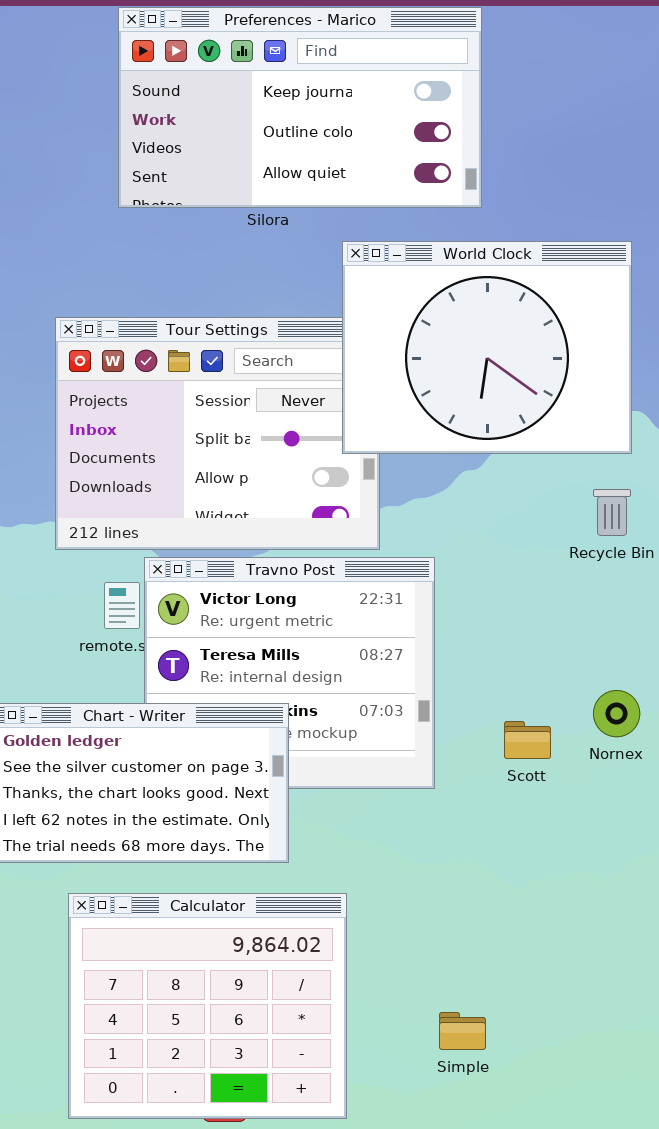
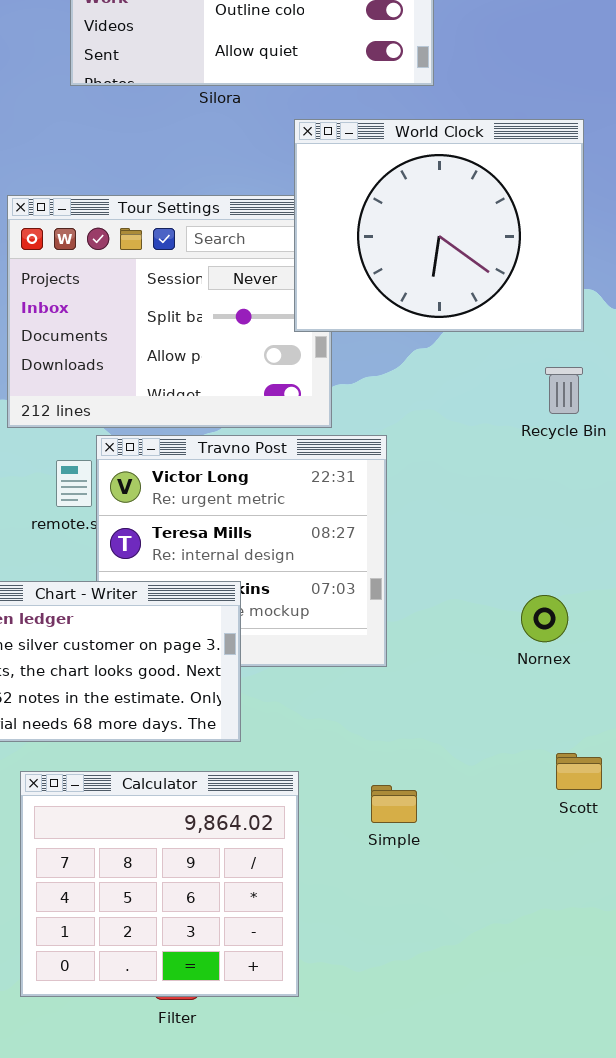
Nornex: [593,690,640,737] -> [521,595,568,642], moved
Scott: [504,721,551,759] -> [556,753,602,790], moved
Simple: [439,1012,486,1050] -> [371,785,417,823], moved

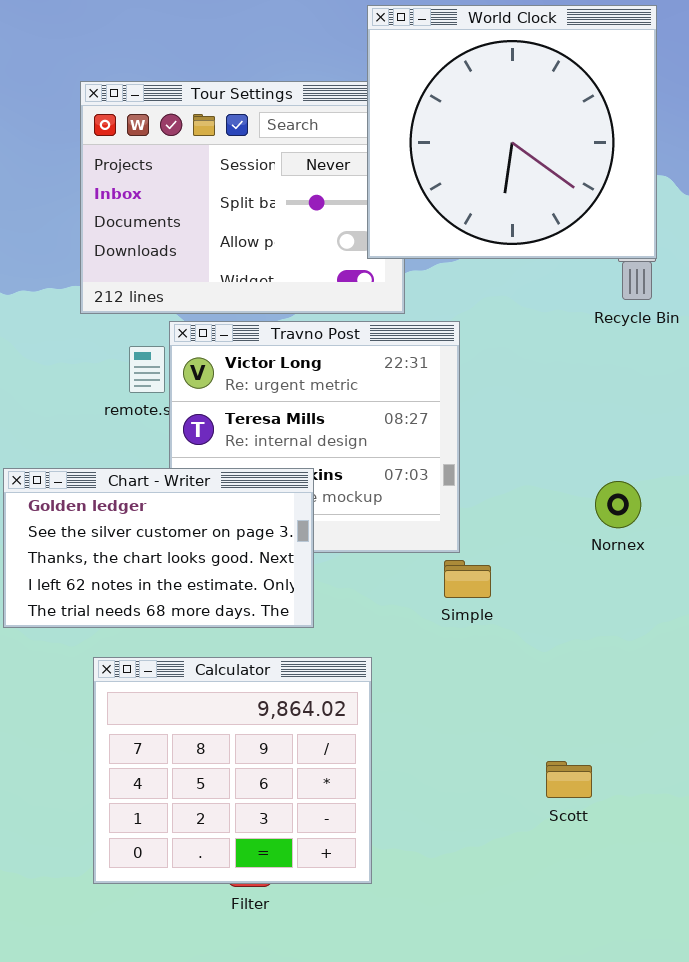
World Clock: [294,119,584,332] -> [367,5,657,259], resized
Scott: [556,753,602,790] -> [546,761,592,798], moved
Simple: [371,785,417,823] -> [444,560,491,598], moved

